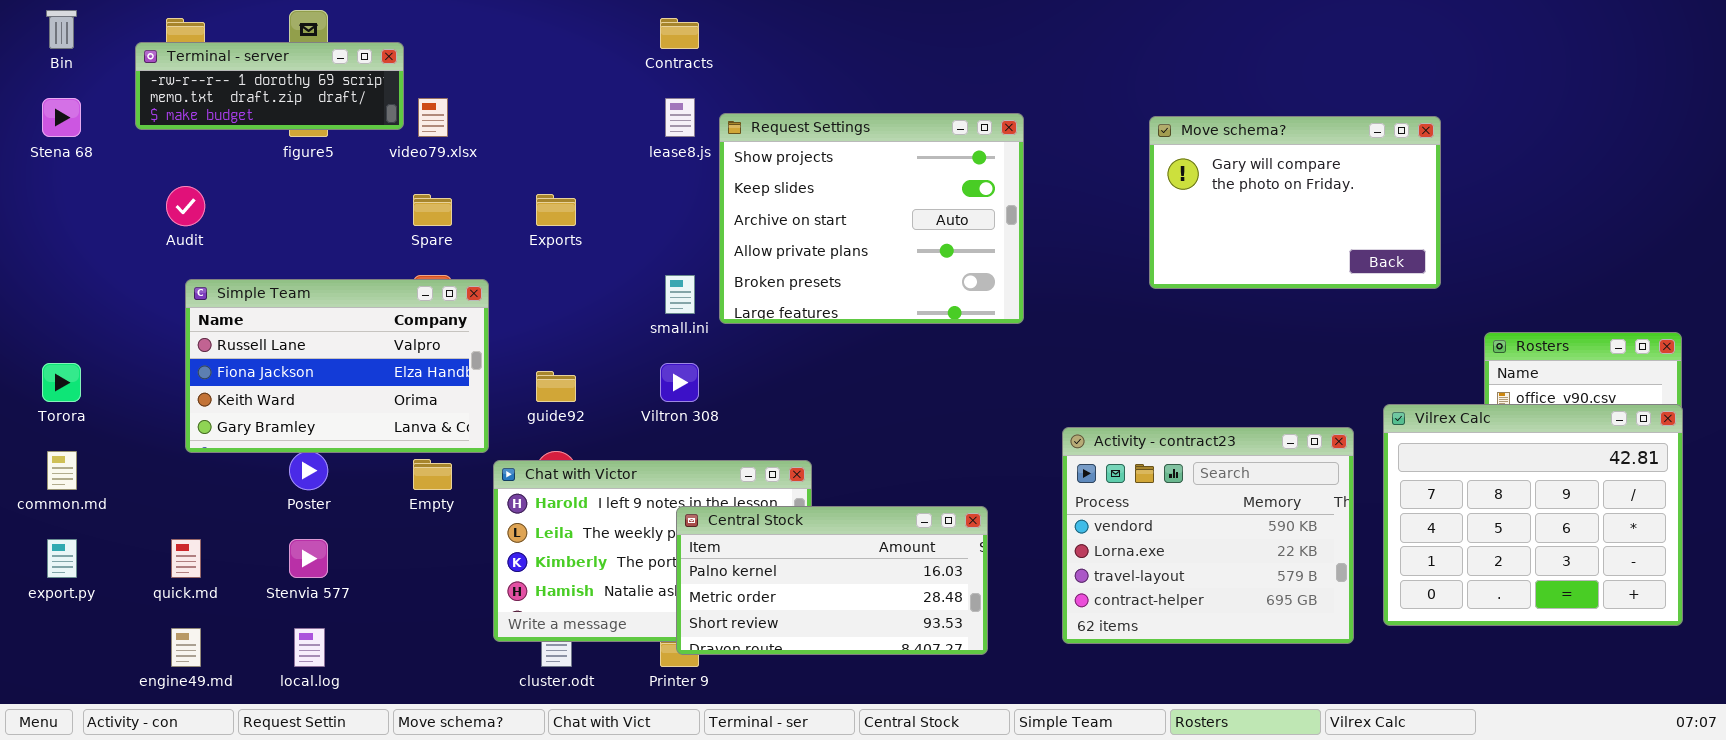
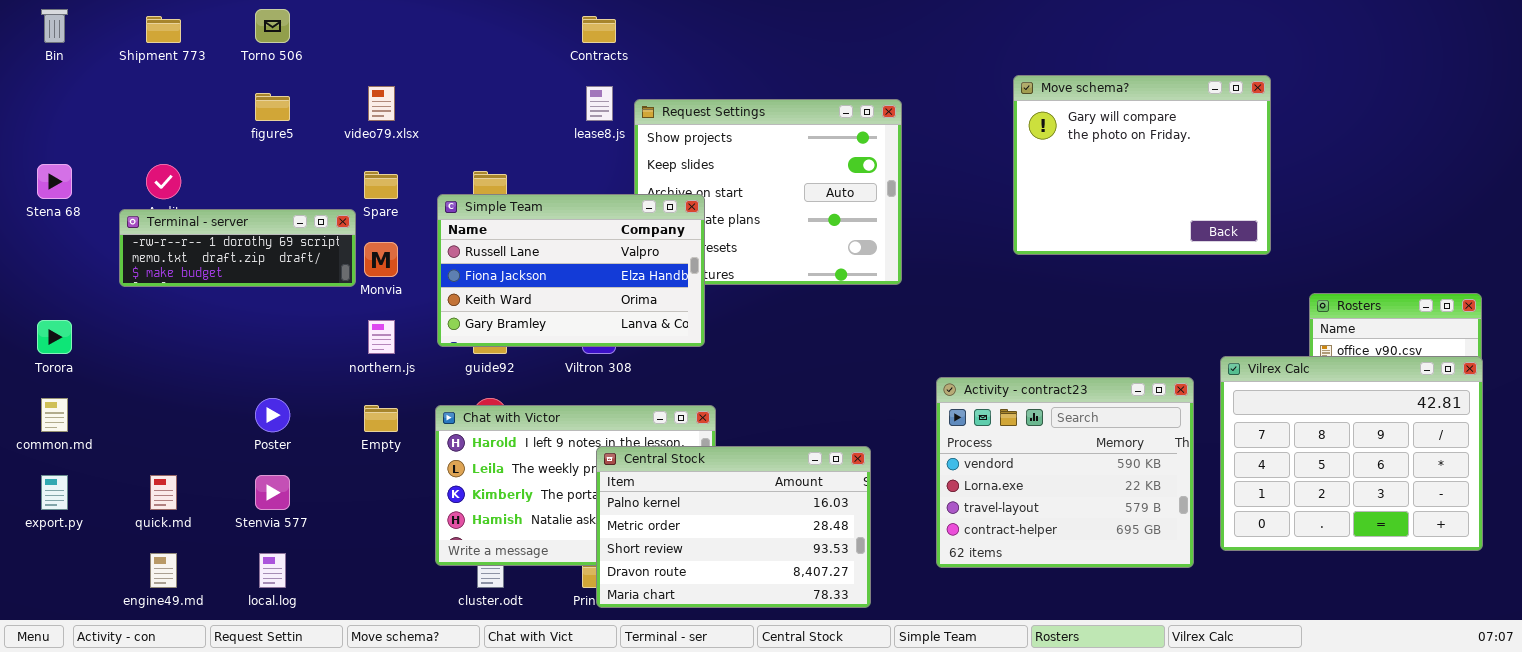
Terminal - server: [135,42,404,130] -> [119,209,356,287], moved
Stena 68: [42,98,81,137] -> [37,164,72,199], moved
Move schema?: [1149,116,1441,289] -> [1013,75,1271,255], resized
Simple Team: [185,279,489,453] -> [437,194,705,347], moved
Central Stock: [676,506,988,655] -> [596,446,871,608], resized

